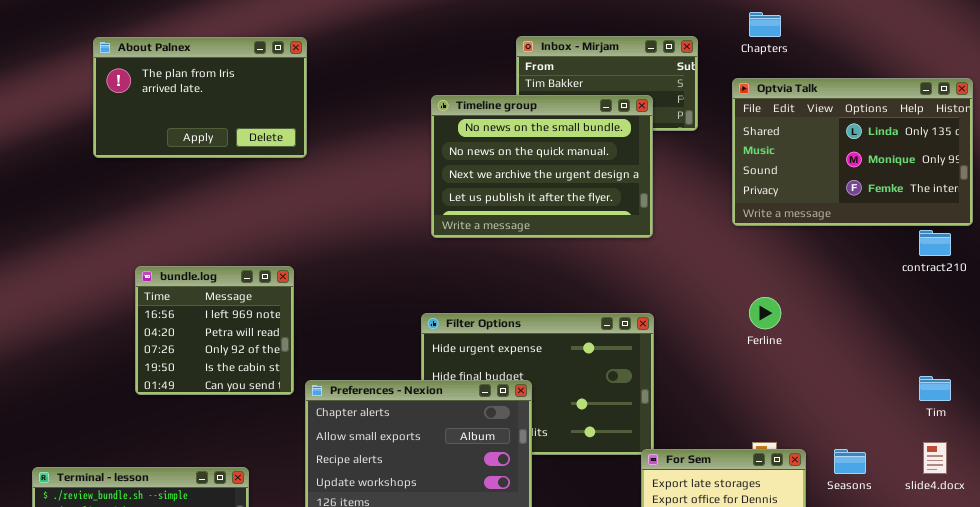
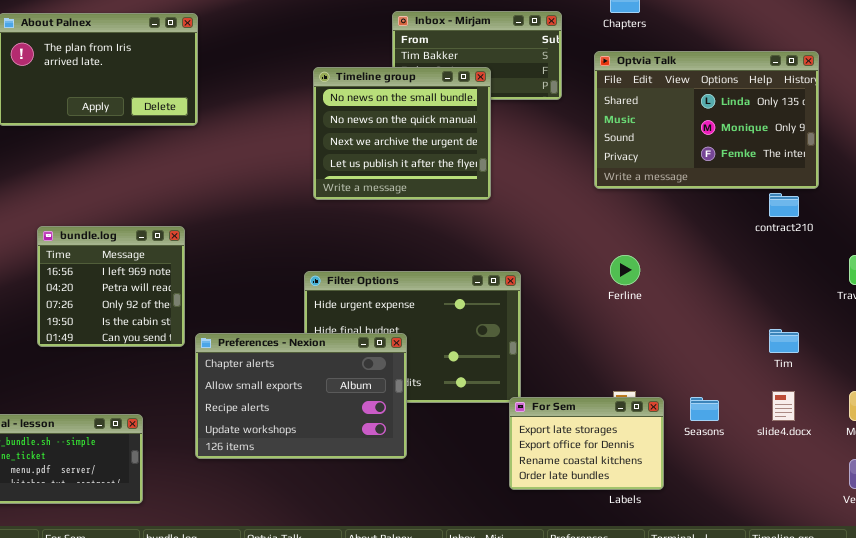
Timeline group: [431,95,653,238] -> [313,67,491,200], resized

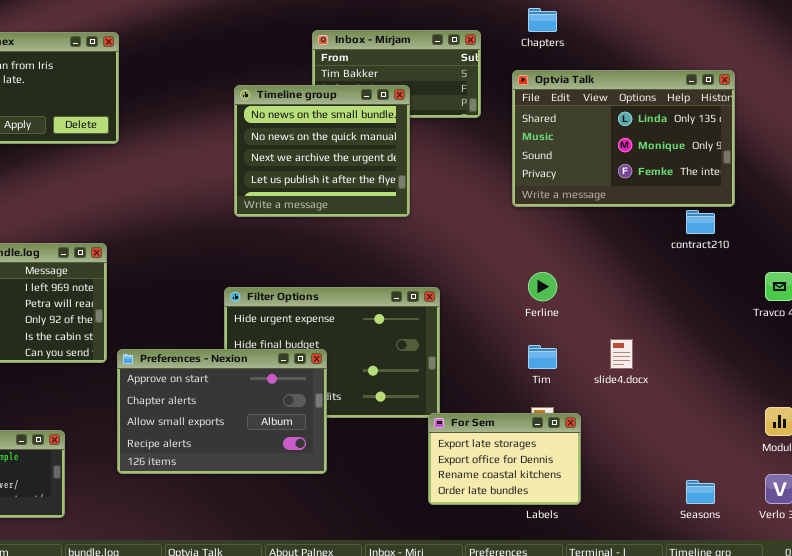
Tim: [769,329,799,353] -> [528,345,557,369], moved
Preferences - Nexion: [195,333,407,459] -> [117,349,327,474], scrolled up 1 row
slide4.docx: [772,391,795,421] -> [610,339,633,369], moved
Seasons: [690,397,719,421] -> [686,480,715,504], moved

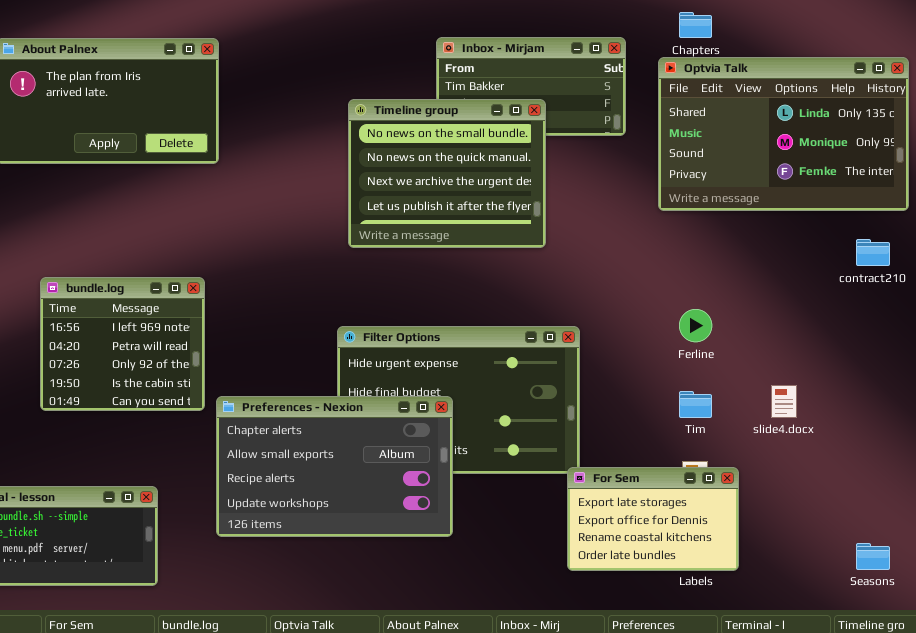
Optvia Talk: [512,70,735,207] -> [658,57,909,211], moved
Preferences - Nexion: [117,349,327,474] -> [216,396,453,537], scrolled down 1 row

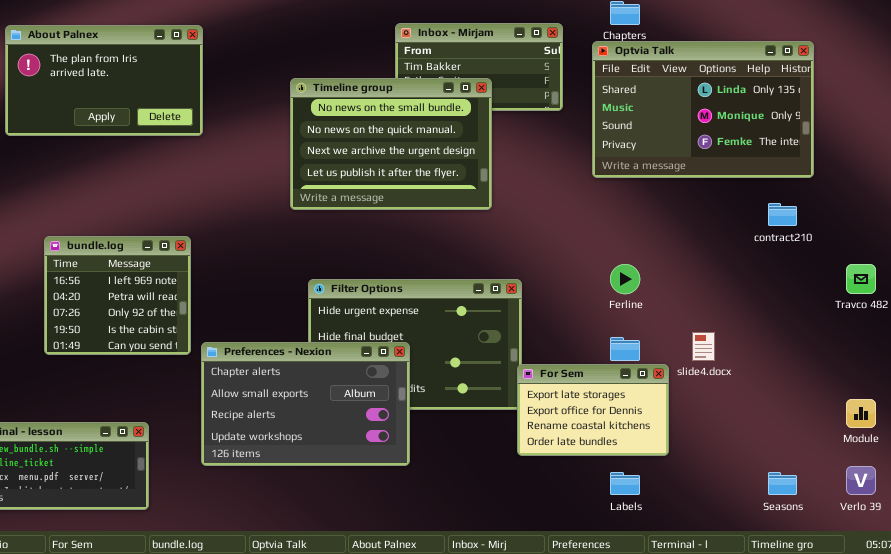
Timeline group: [348,99,546,248] -> [290,78,492,210], resized
For Sem: [567,467,739,571] -> [517,364,669,456], moved

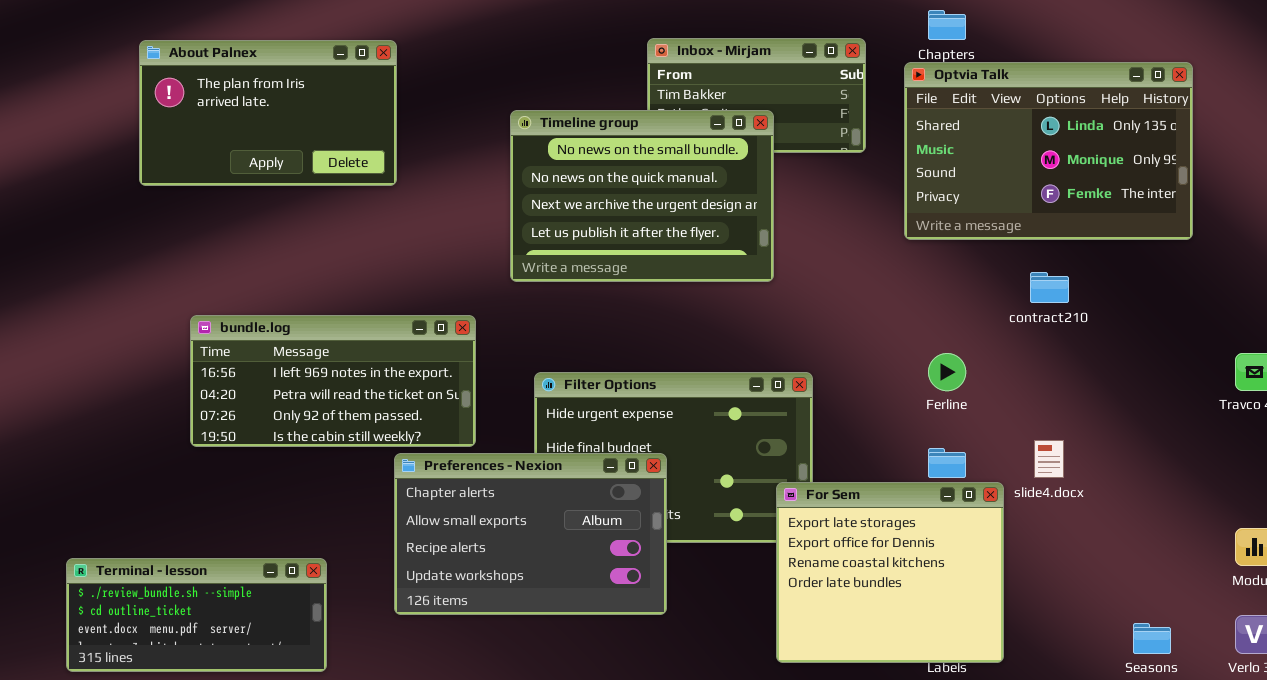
contract210: [768,203,797,226] -> [1030,272,1069,303], moved
bundle.log: [44,236,191,355] -> [190,315,476,447], resized
For Sem: [517,364,669,456] -> [776,482,1004,663], resized

